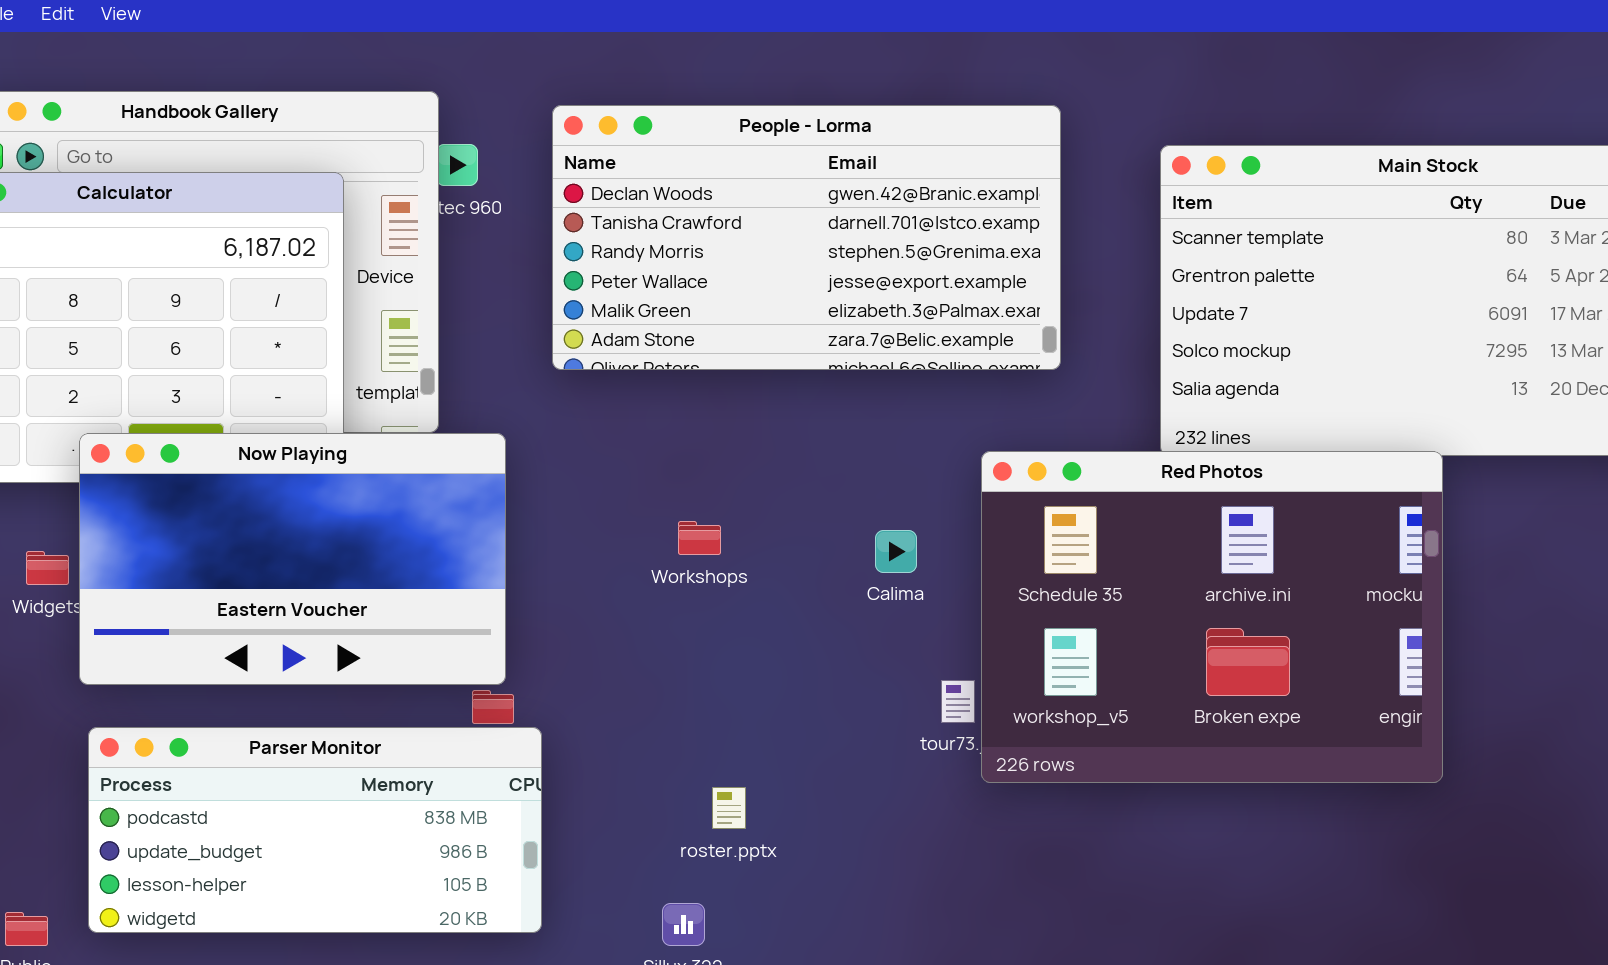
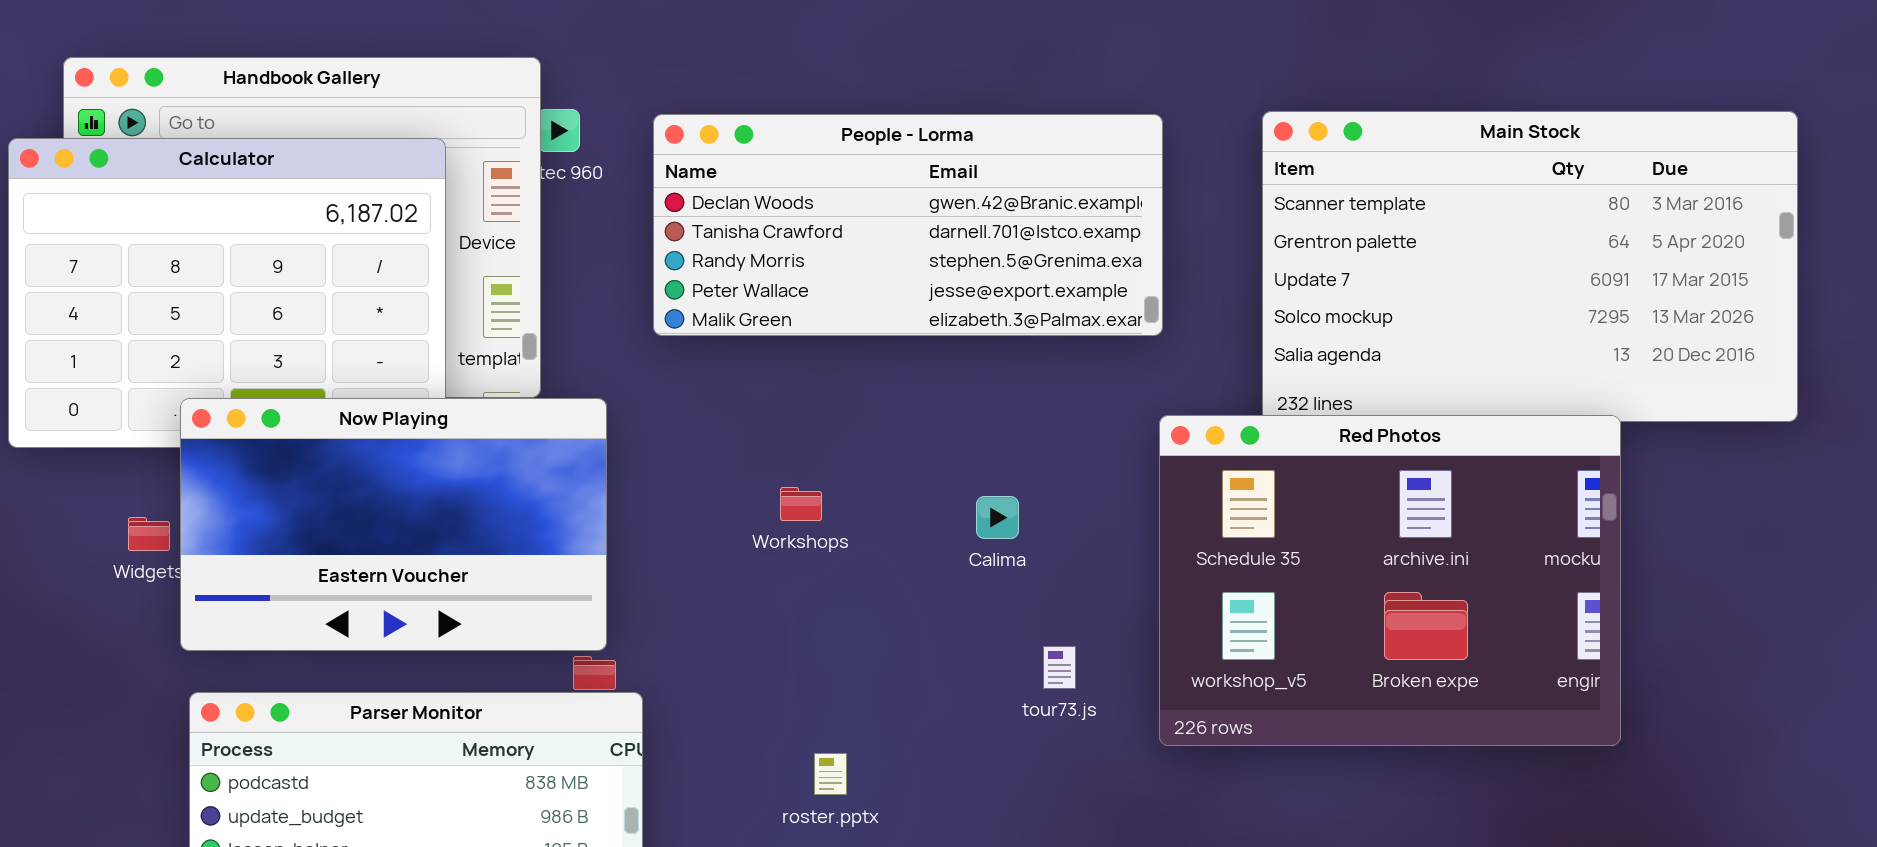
People - Lorma: [552,105,1061,370] -> [653,114,1163,336], resized
Red Photos: [981,451,1443,783] -> [1159,415,1621,746], moved

